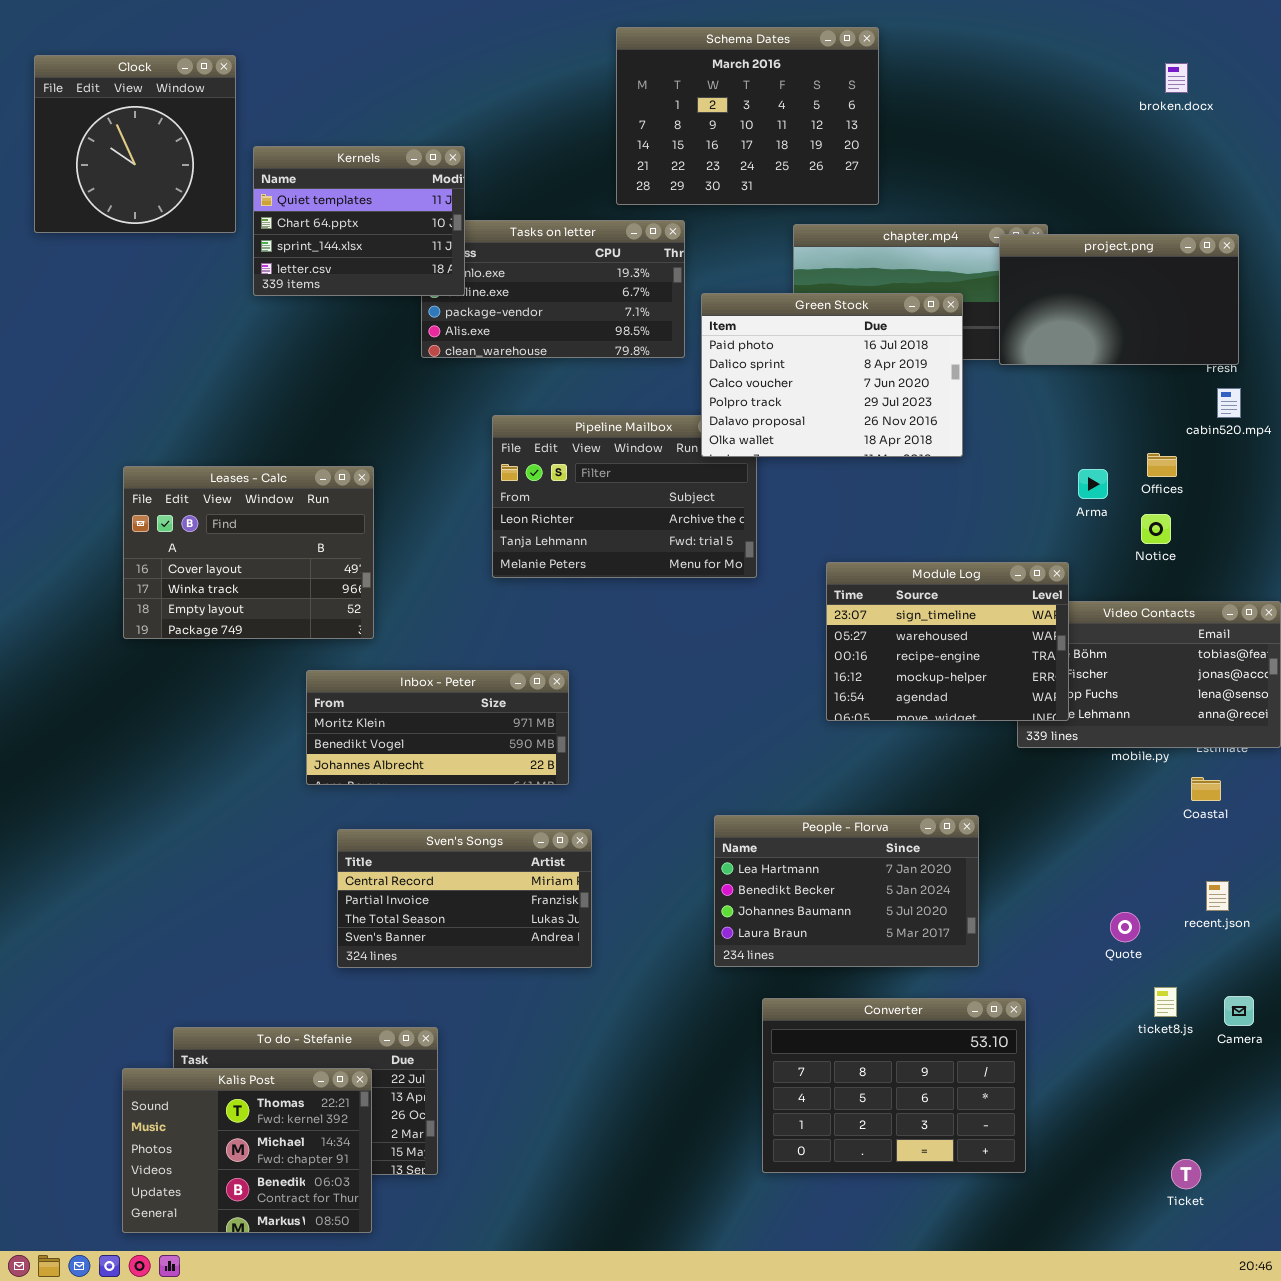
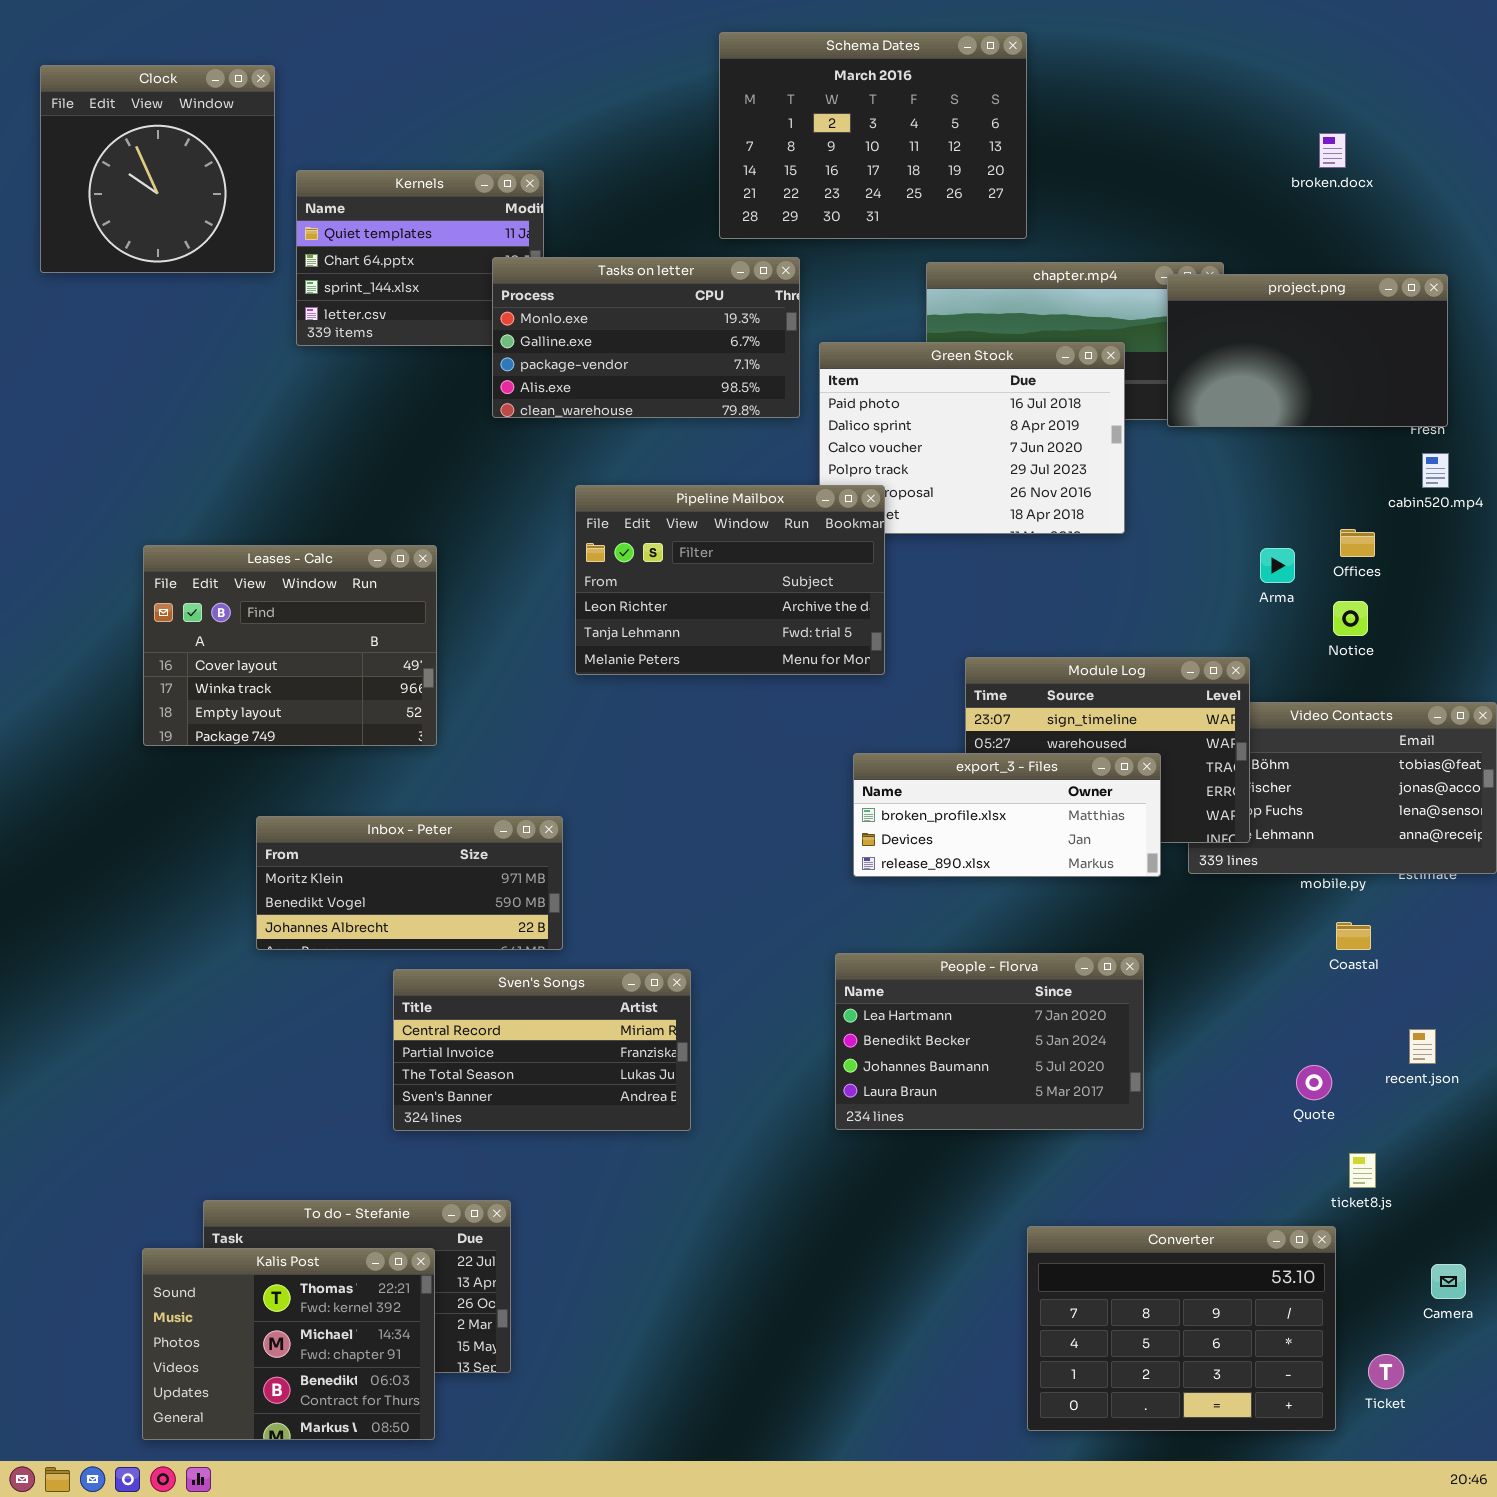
broken.docx: [1165,63,1188,93] -> [1319,133,1346,168], moved
Tasks on letter: [421,220,685,358] -> [492,257,800,418], raised
Pipeline Mailbox: [492,415,757,578] -> [575,485,885,675], raised
export_3 - Files: none -> [853,753,1161,877], opened
Inbox - Peter: [306,670,569,785] -> [256,816,563,950], moved
Coastal: [1191,777,1221,801] -> [1336,922,1371,950], moved
Camera: [1224,996,1254,1026] -> [1431,1264,1466,1299], moved
Converter: [762,998,1026,1173] -> [1027,1226,1336,1431], moved

